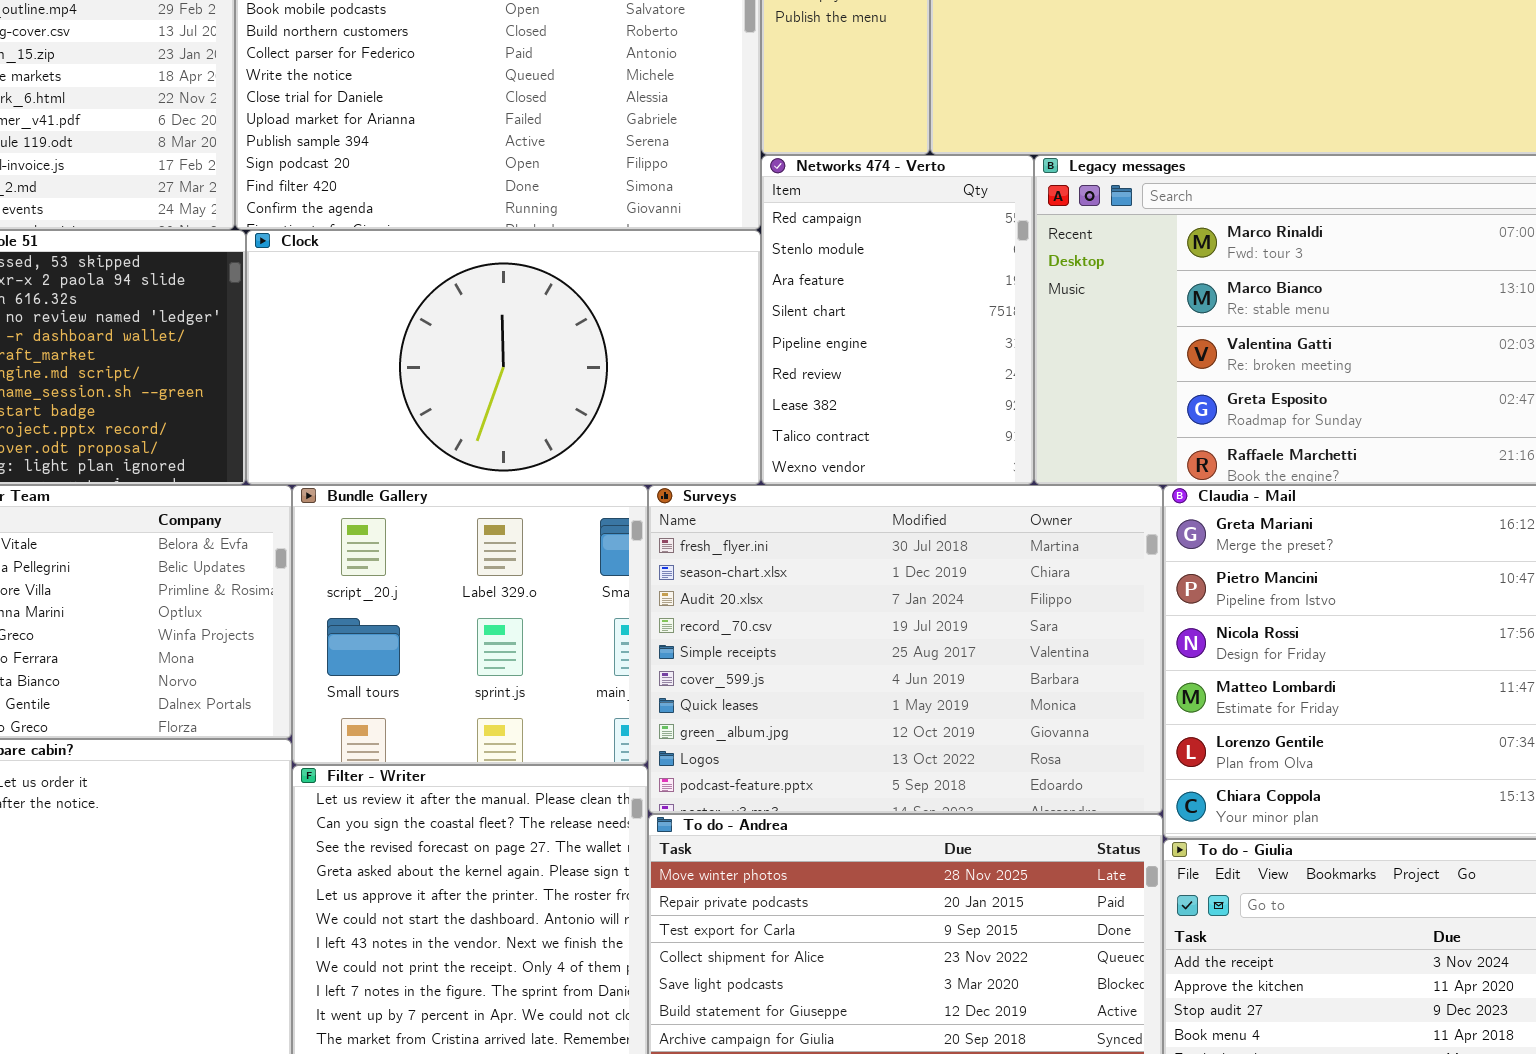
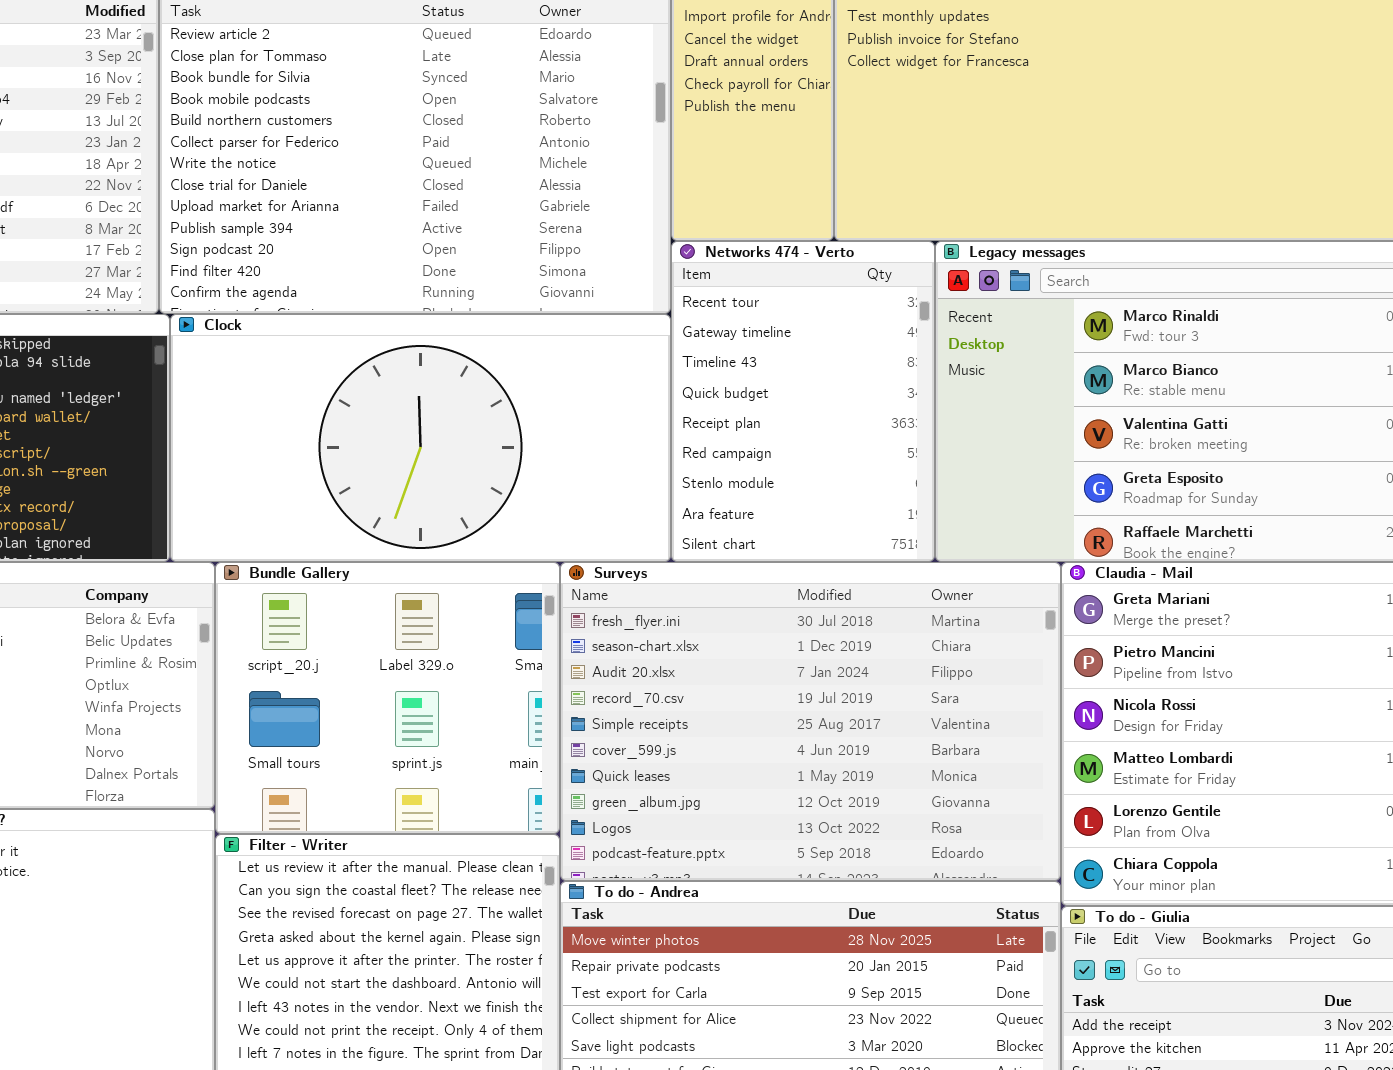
Networks 474 - Verto: [761,155,1034,485] -> [671,241,935,562], scrolled up 5 rows

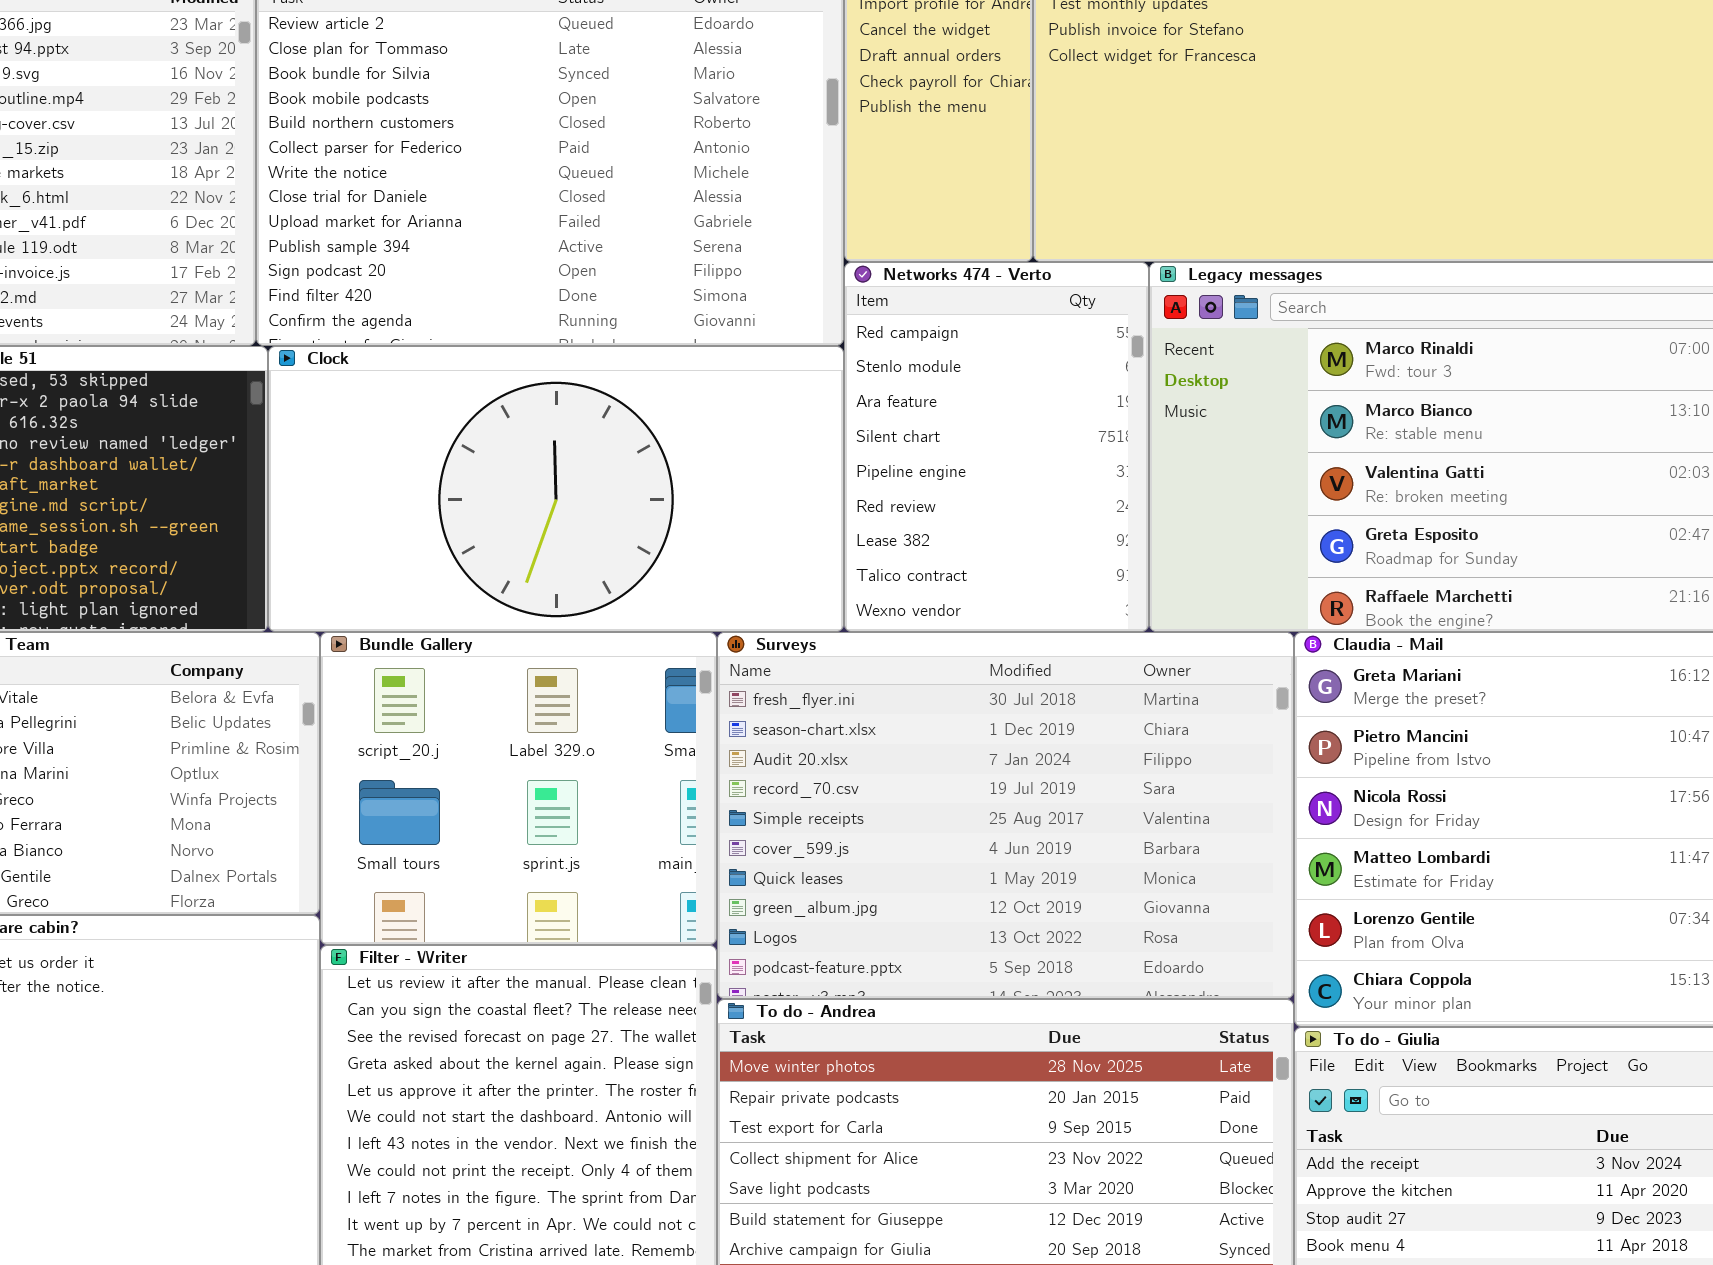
Networks 474 - Verto: [671,241,935,562] -> [844,262,1149,632], scrolled down 5 rows

